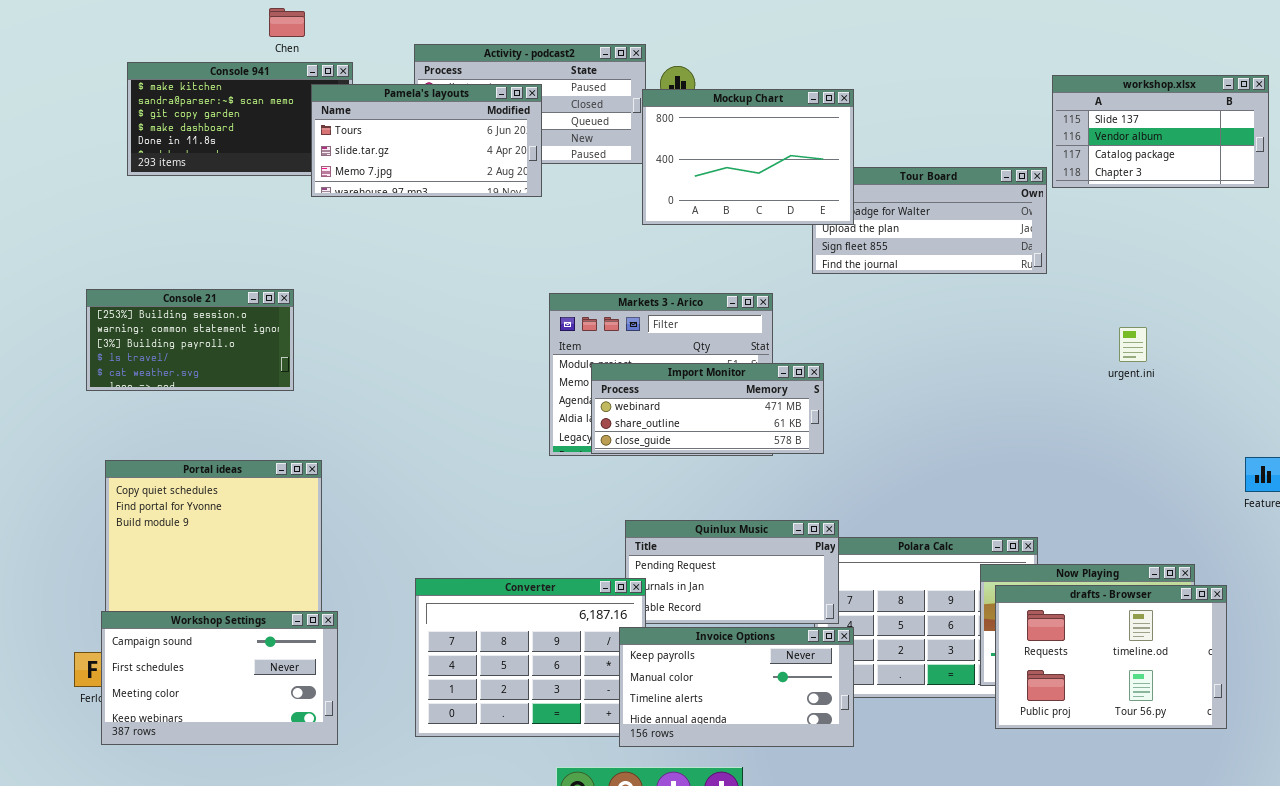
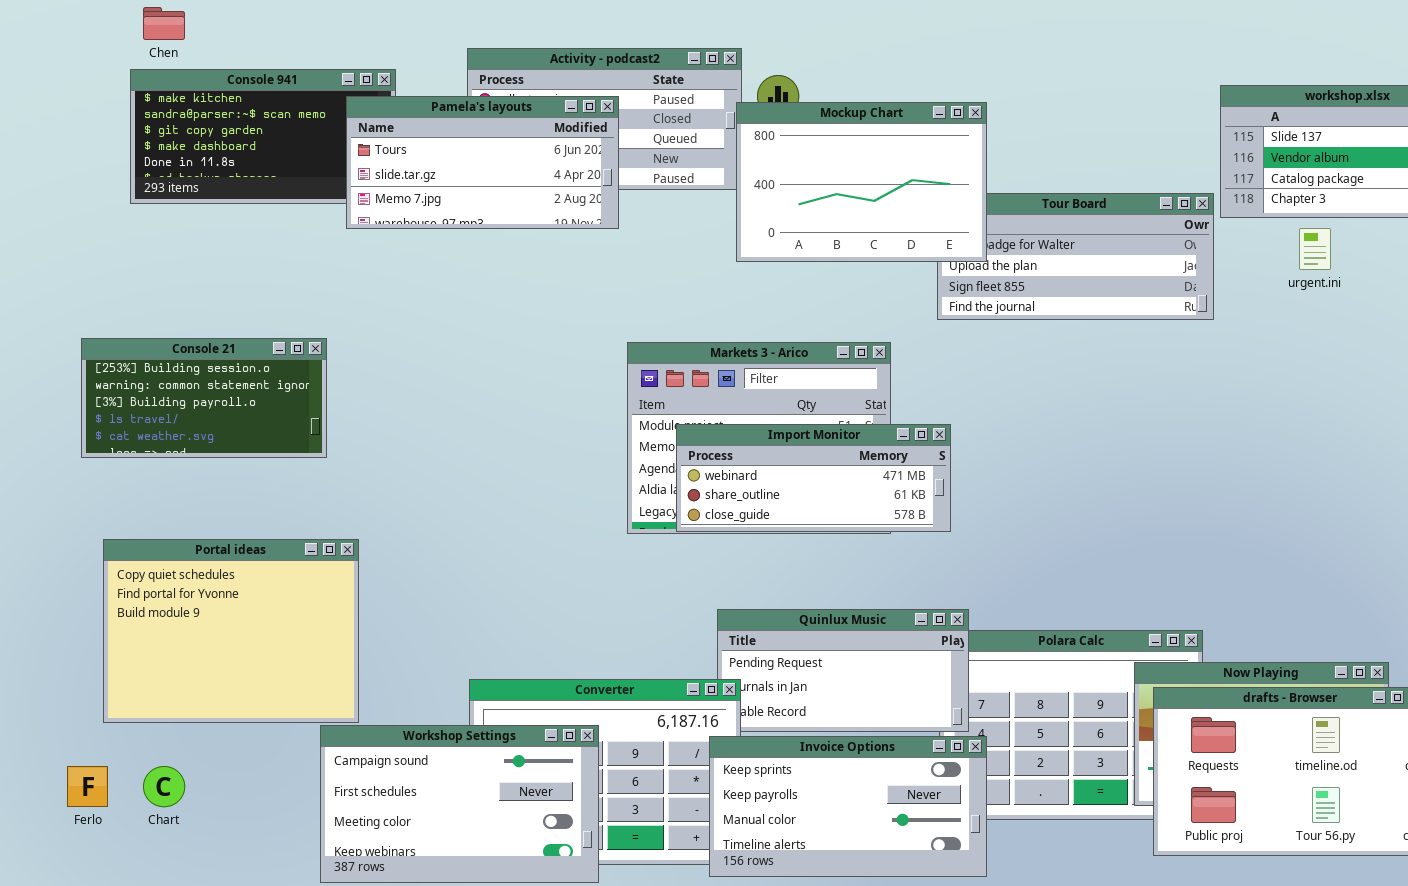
Chen: [269,8,305,37] -> [143,7,185,40], moved
urgent.ini: [1119,327,1147,362] -> [1299,228,1331,270], moved
Workshop Settings: [101,611,338,745] -> [320,725,599,883], moved
Invoice Options: [619,627,854,747] -> [709,736,987,877], scrolled up 1 row

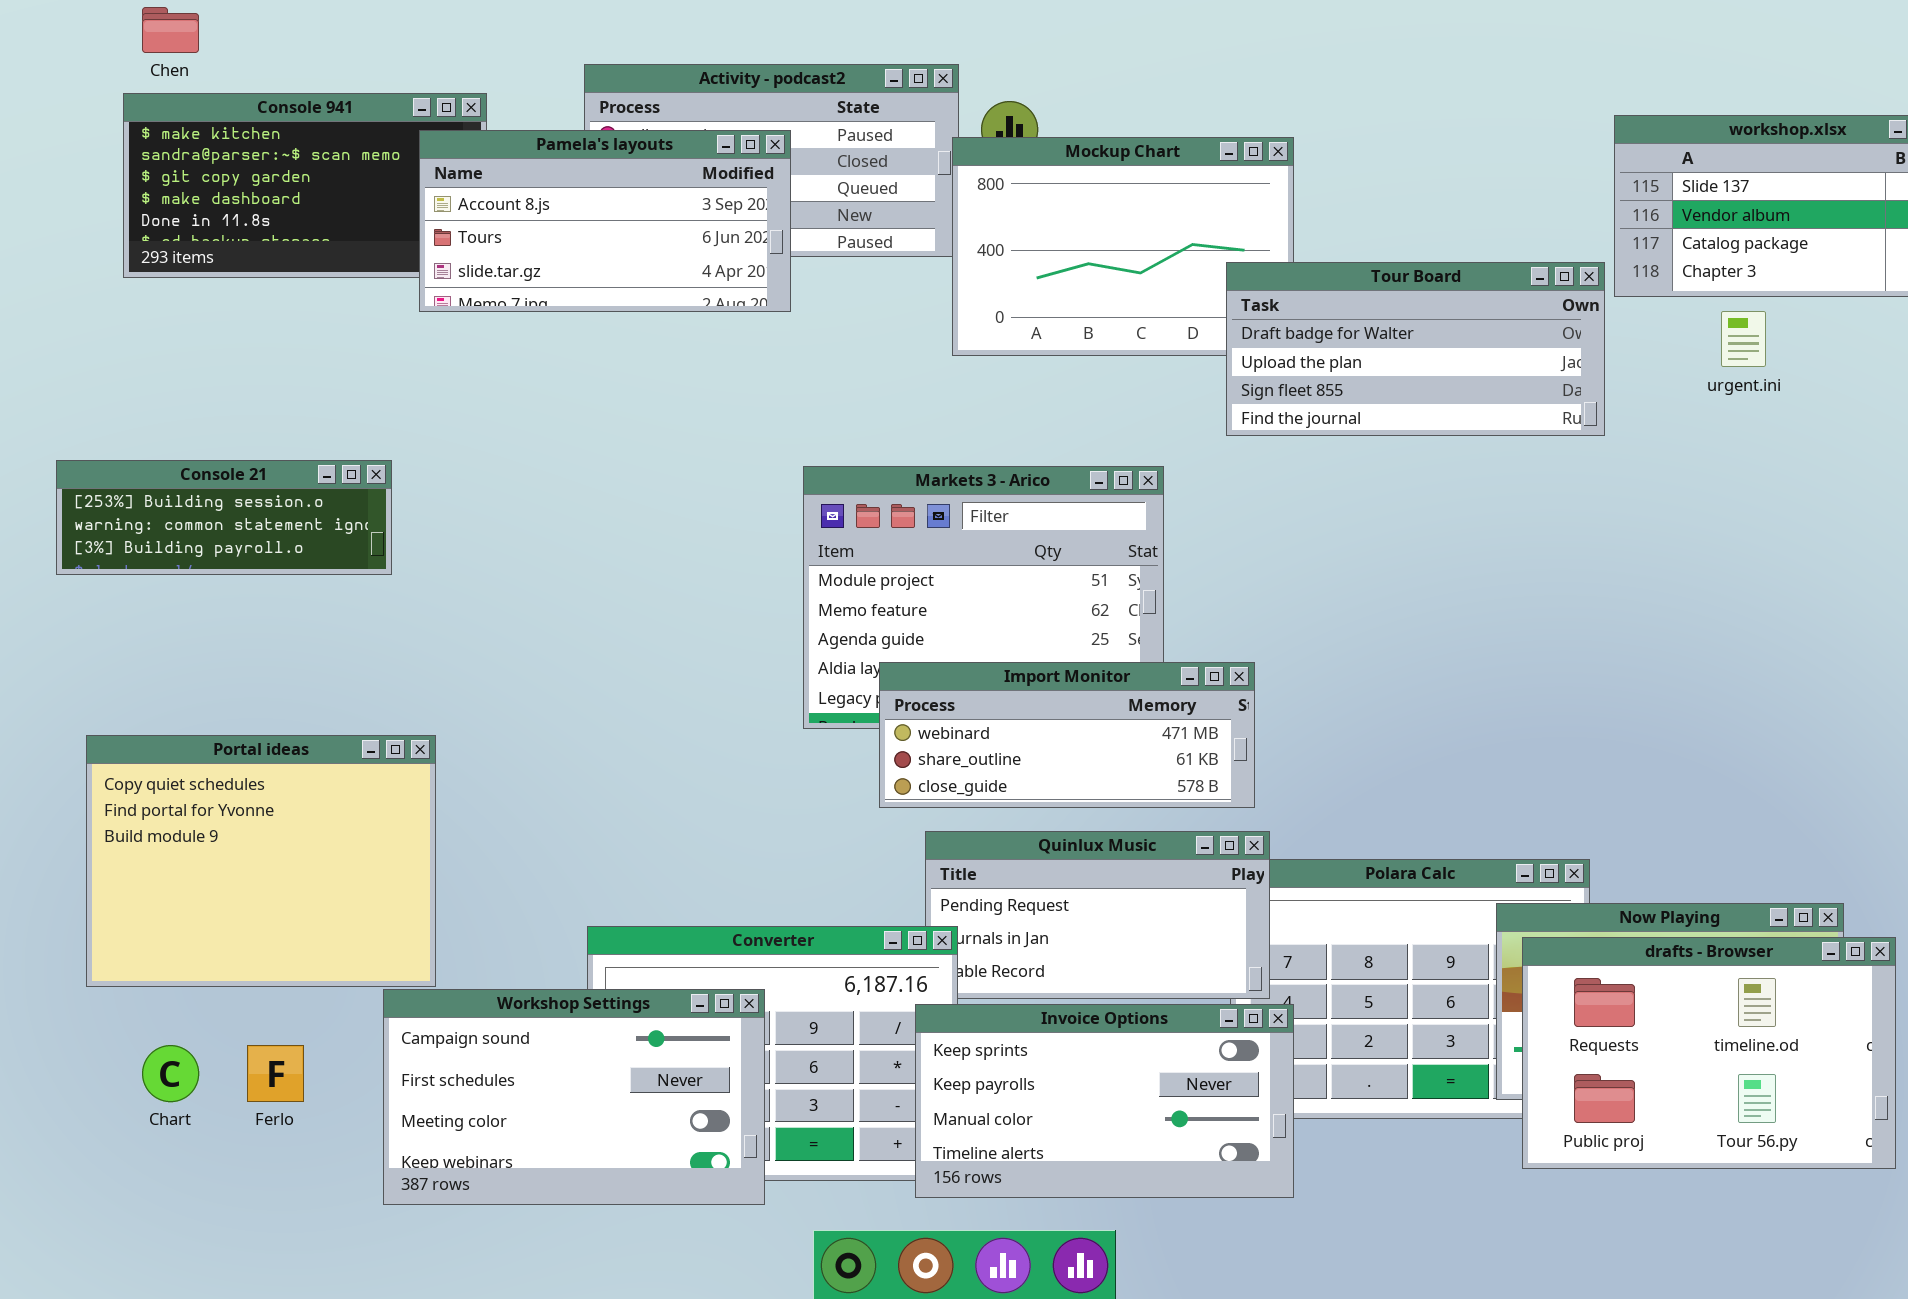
Pamela's layouts: [346,96,619,229] -> [419,130,791,312], scrolled up 1 row
Tour Board: [937,193,1214,320] -> [1226,262,1605,436], raised
Console 21: [81,338,327,458] -> [56,460,392,575], resized
Import Monitor: [676,424,951,532] -> [879,662,1255,808], moved
Ferlo: [67,766,108,807] -> [247,1045,304,1102], moved

